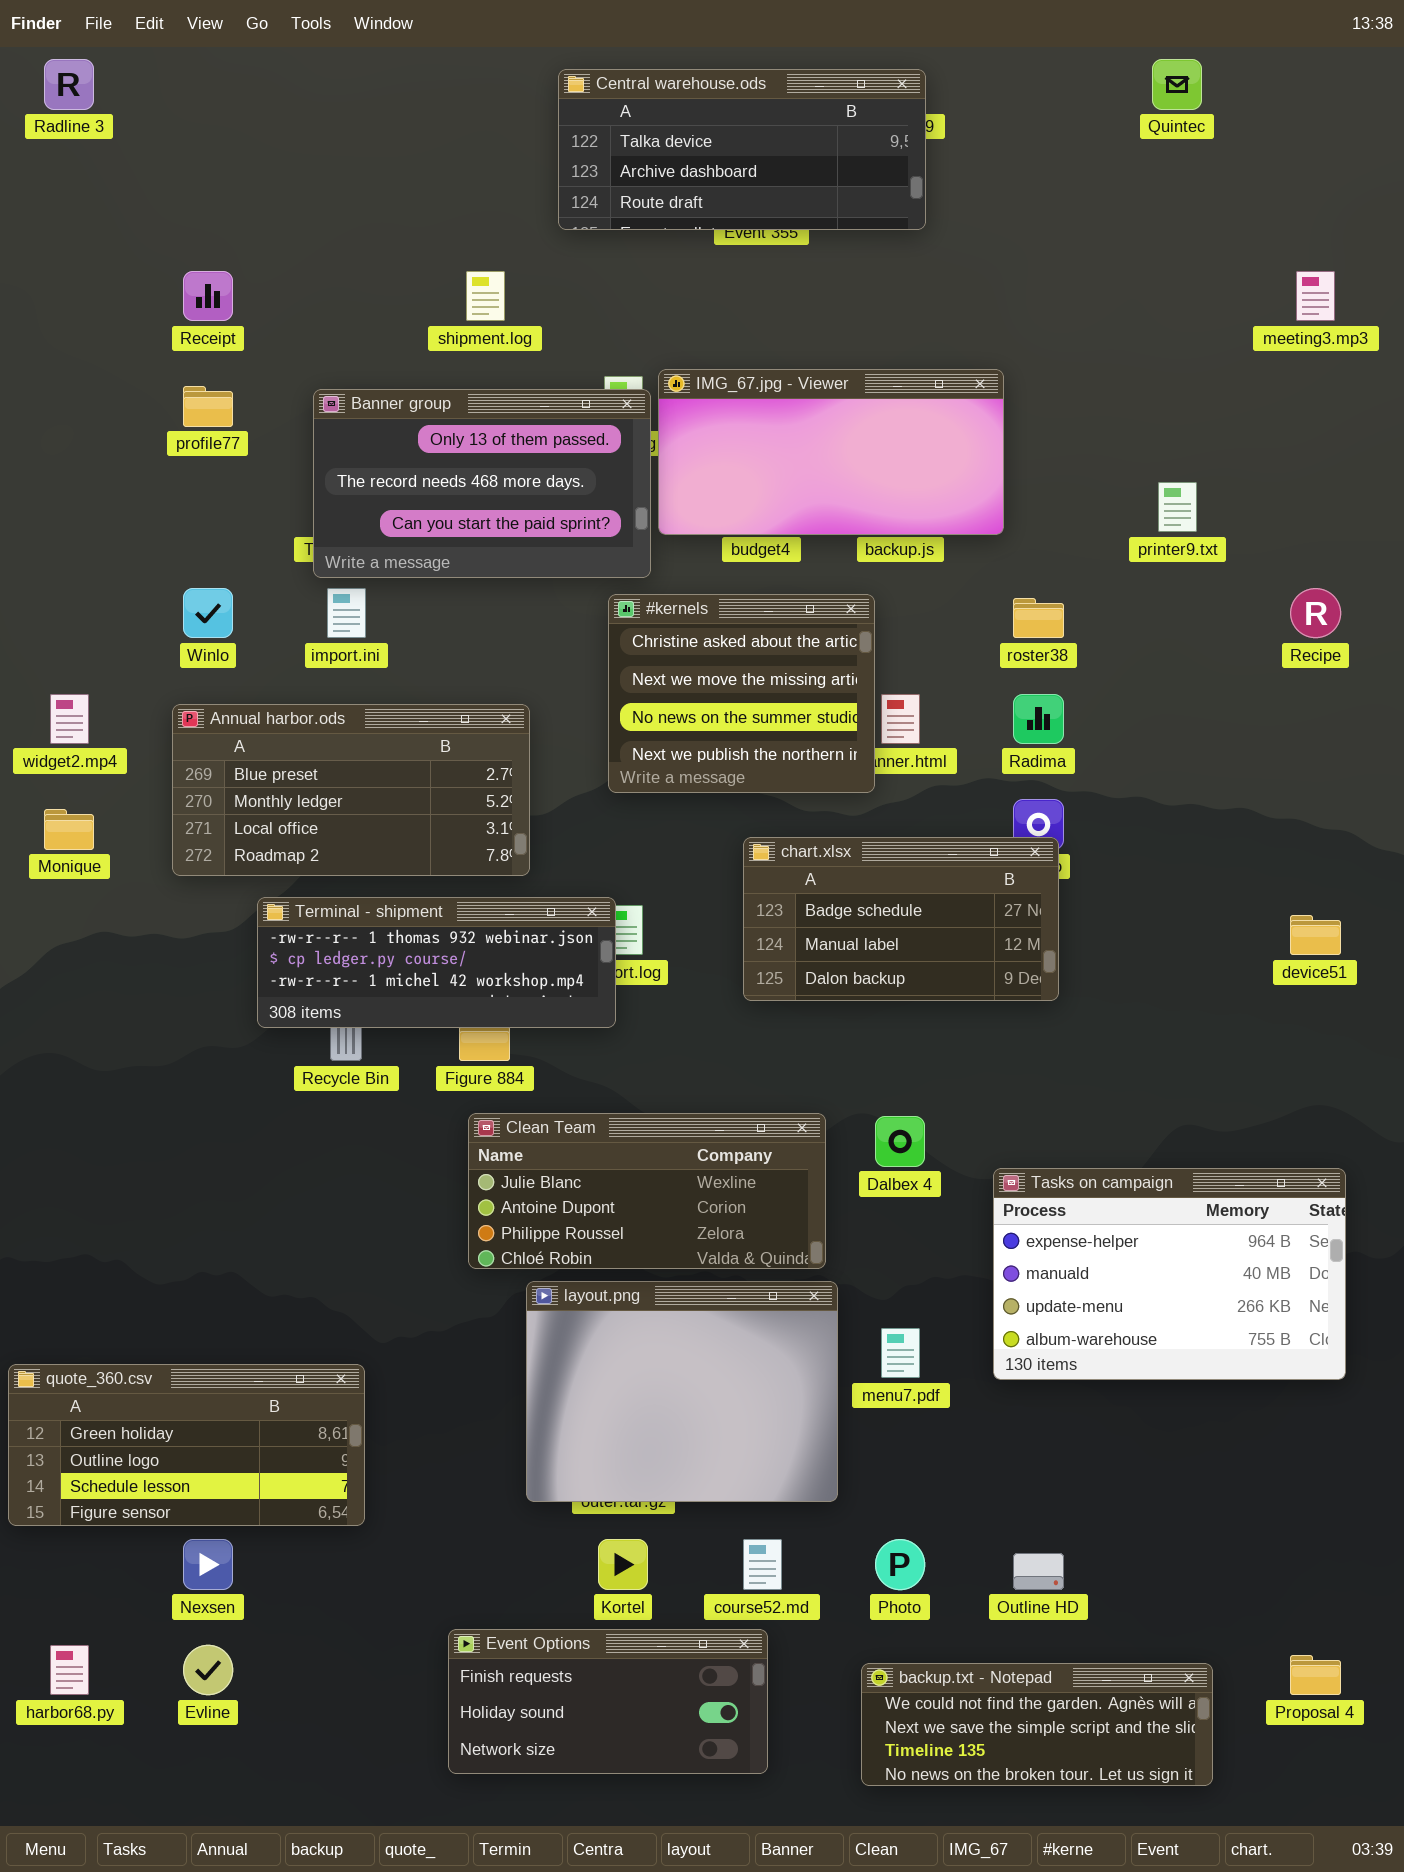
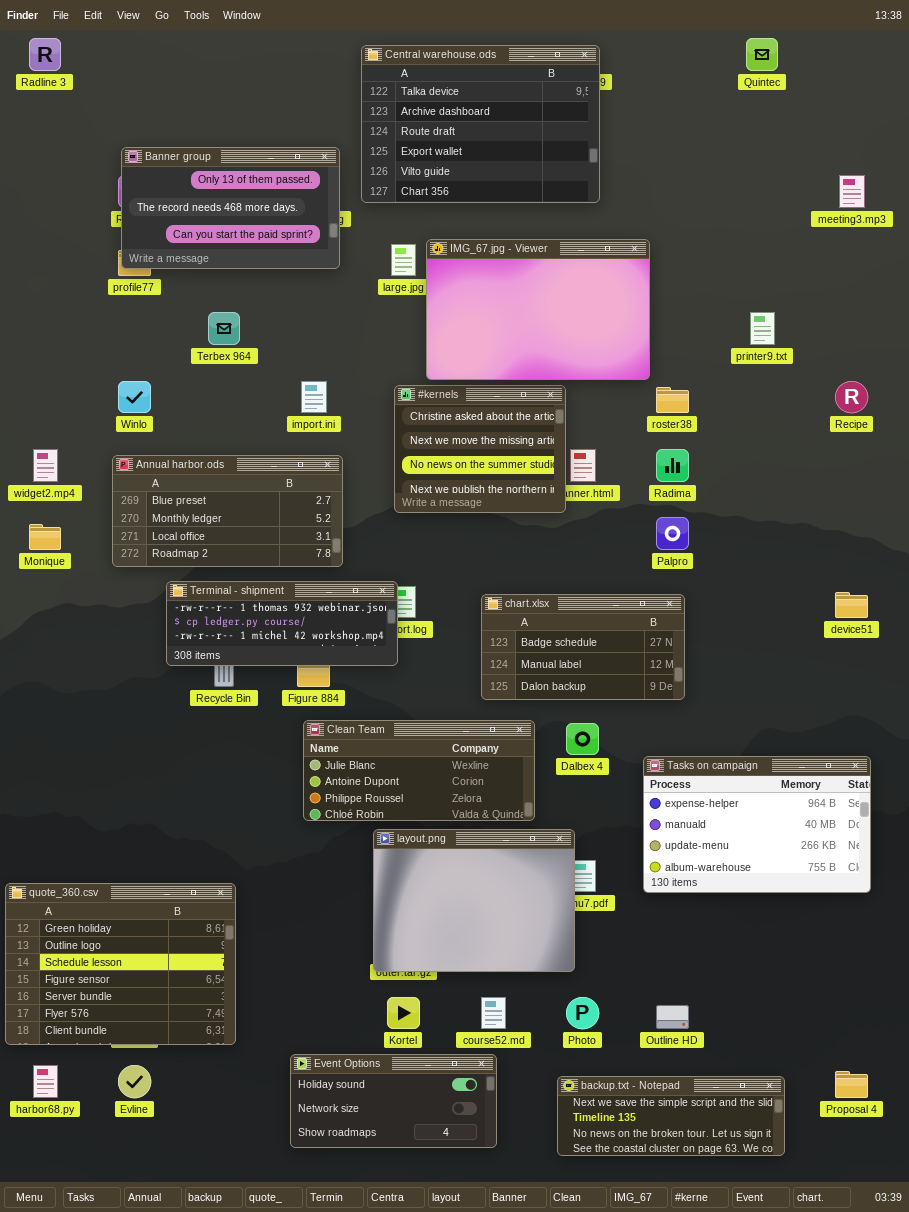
Central warehouse.ods: [558,69,926,230] -> [361,45,600,203], resized
IMG_67.jpg - Viewer: [658,369,1004,535] -> [426,239,650,380], resized
Banner group: [313,389,651,578] -> [121,147,340,269], moved
import.ini: [327,588,366,638] -> [301,381,327,413], moved
chart.xlsx: [743,837,1059,1001] -> [481,594,685,700], moved
layout.png: [526,1281,838,1502] -> [373,829,575,972], moved
quote_360.csv: [8,1364,365,1526] -> [5,883,236,1045], resized
Event Options: [448,1629,768,1774] -> [290,1054,497,1148], scrolled down 1 row
backup.txt - Notepad: [861,1663,1213,1786] -> [557,1076,785,1156], scrolled down 1 row

